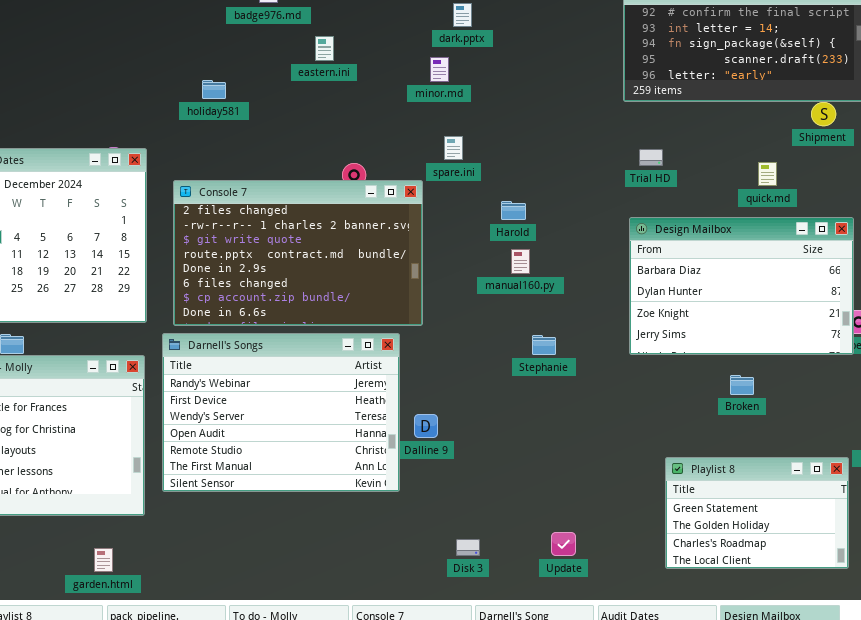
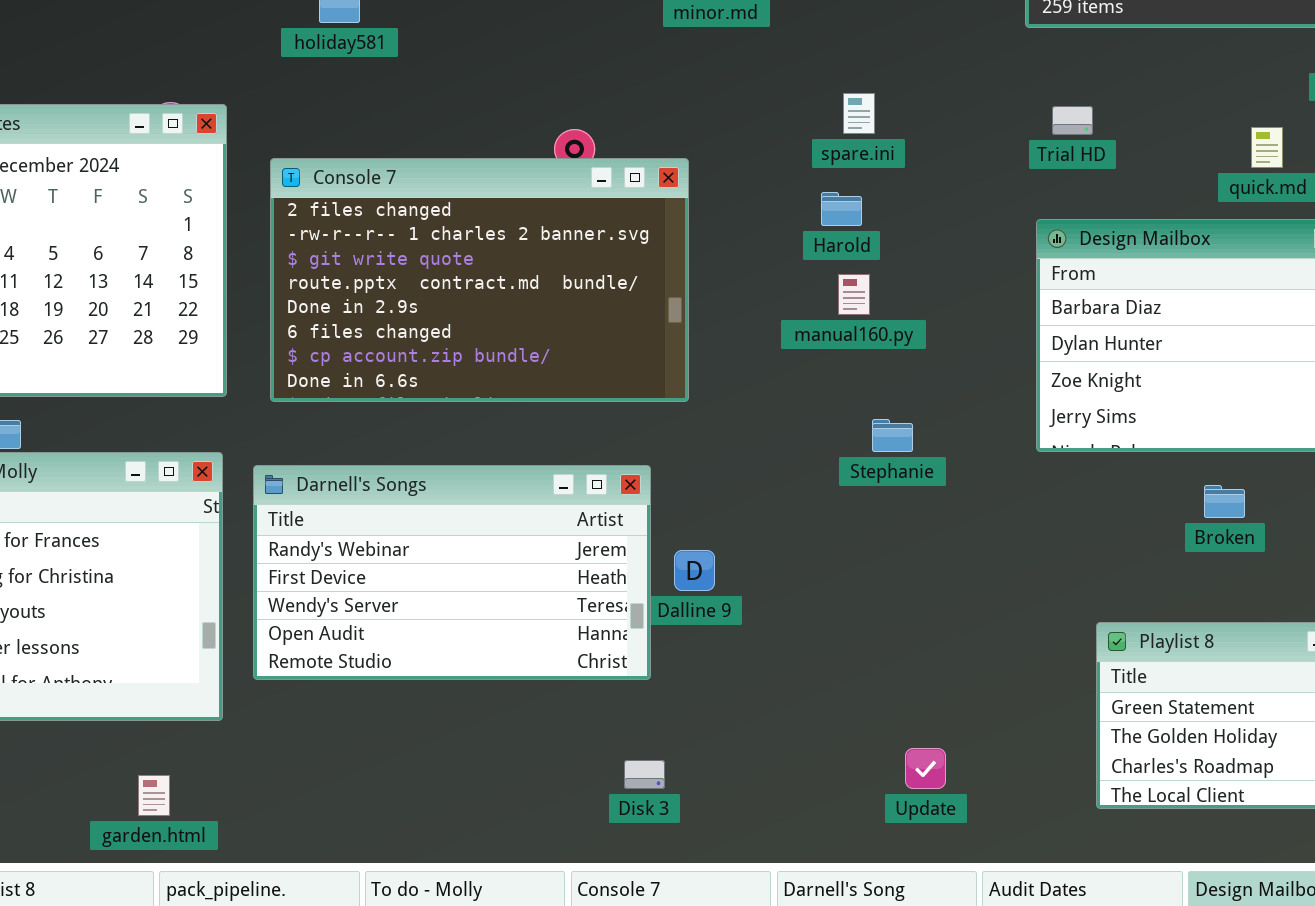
spare.ini: [444,136,463,160] -> [843,93,875,134], moved
Darnell's Songs: [162,333,400,492] -> [253,465,651,680], resized
Disk 3: [456,539,480,556] -> [624,760,665,789], moved

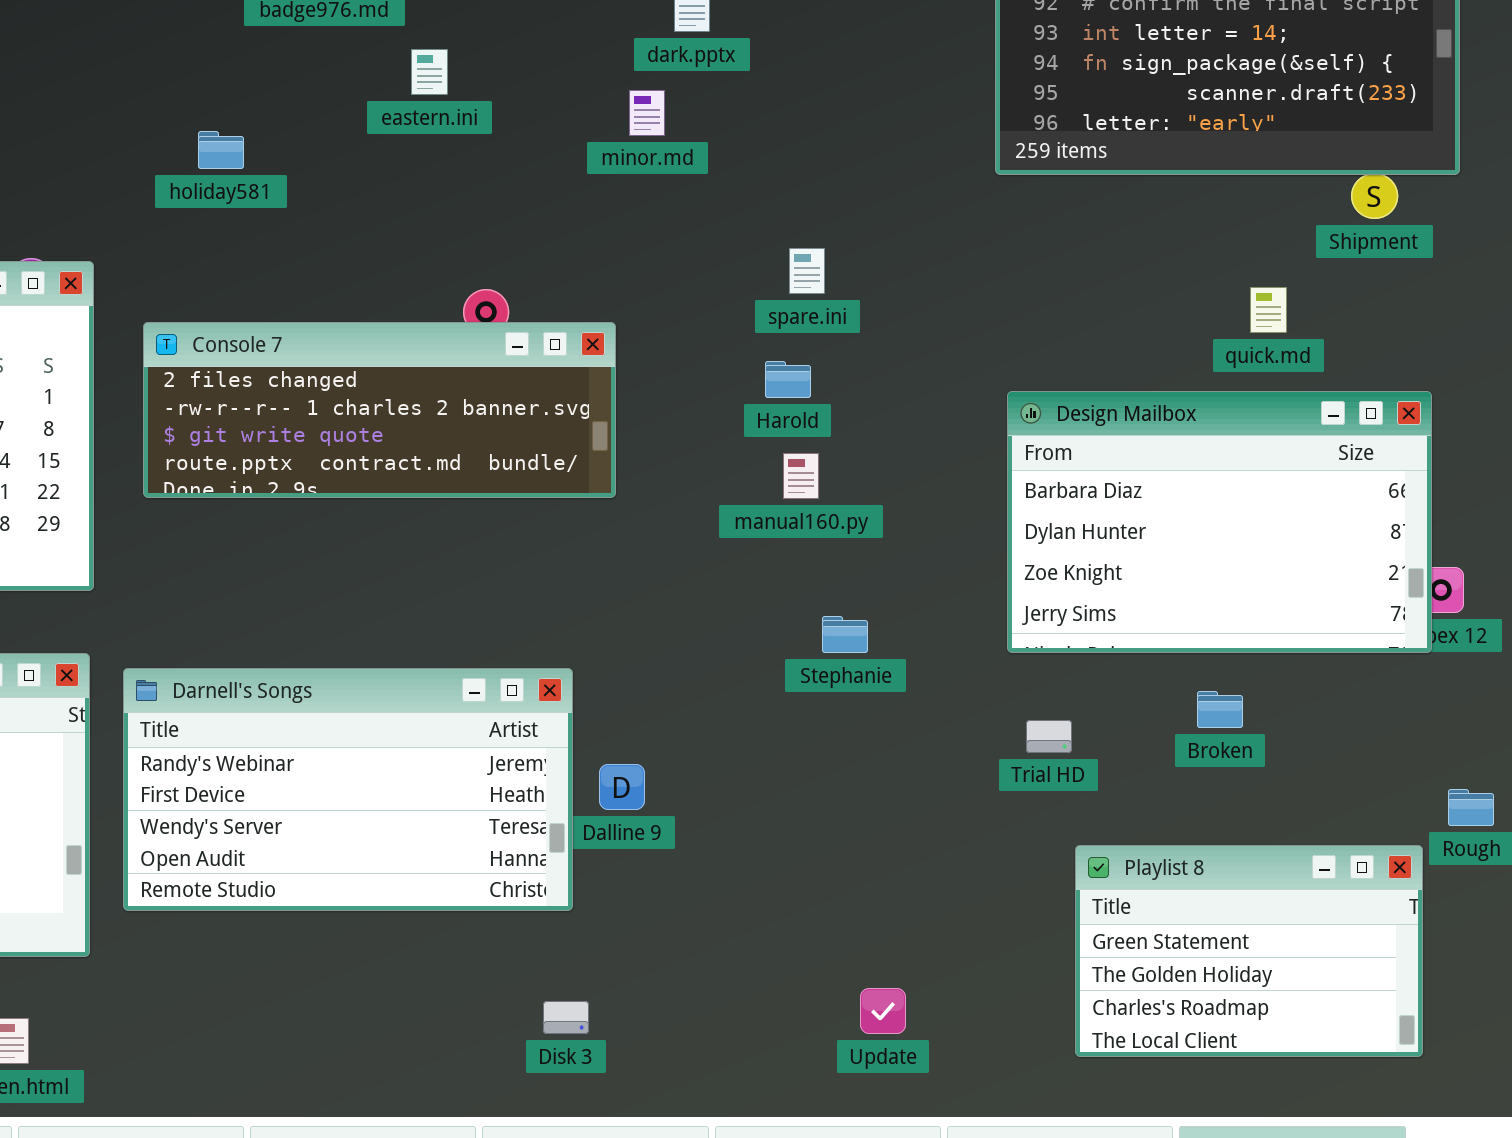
Trial HD: [1052,106,1093,135] -> [1026,720,1072,753], moved
Console 7: [270,158,689,402] -> [143,322,616,498], resized

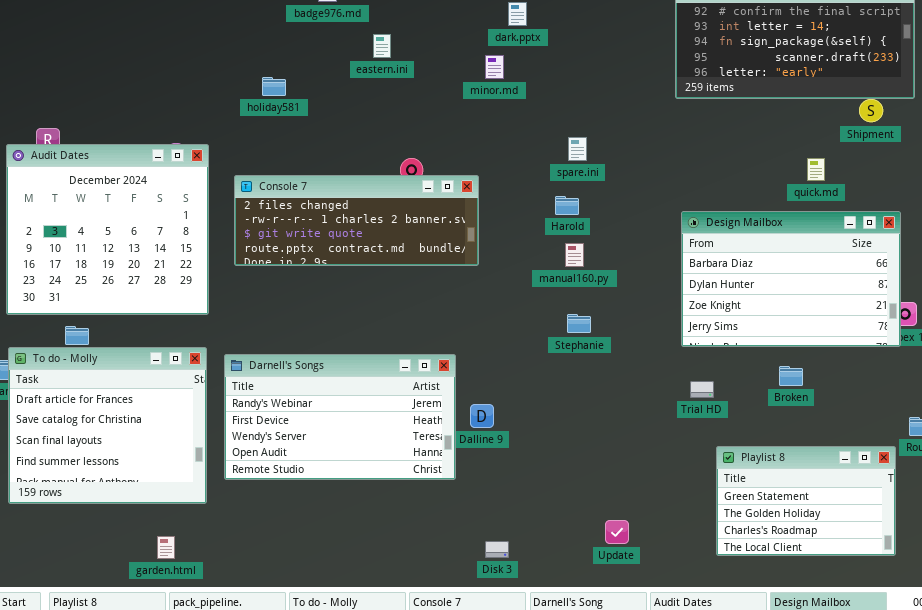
Stephanie: [822,616,868,653] -> [567,314,591,333], moved
Disk 3: [543,1001,589,1034] -> [485,541,509,558], moved

